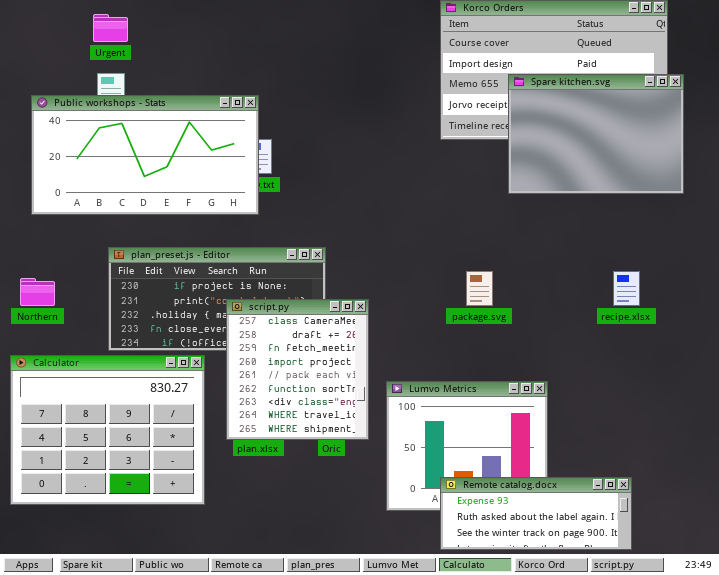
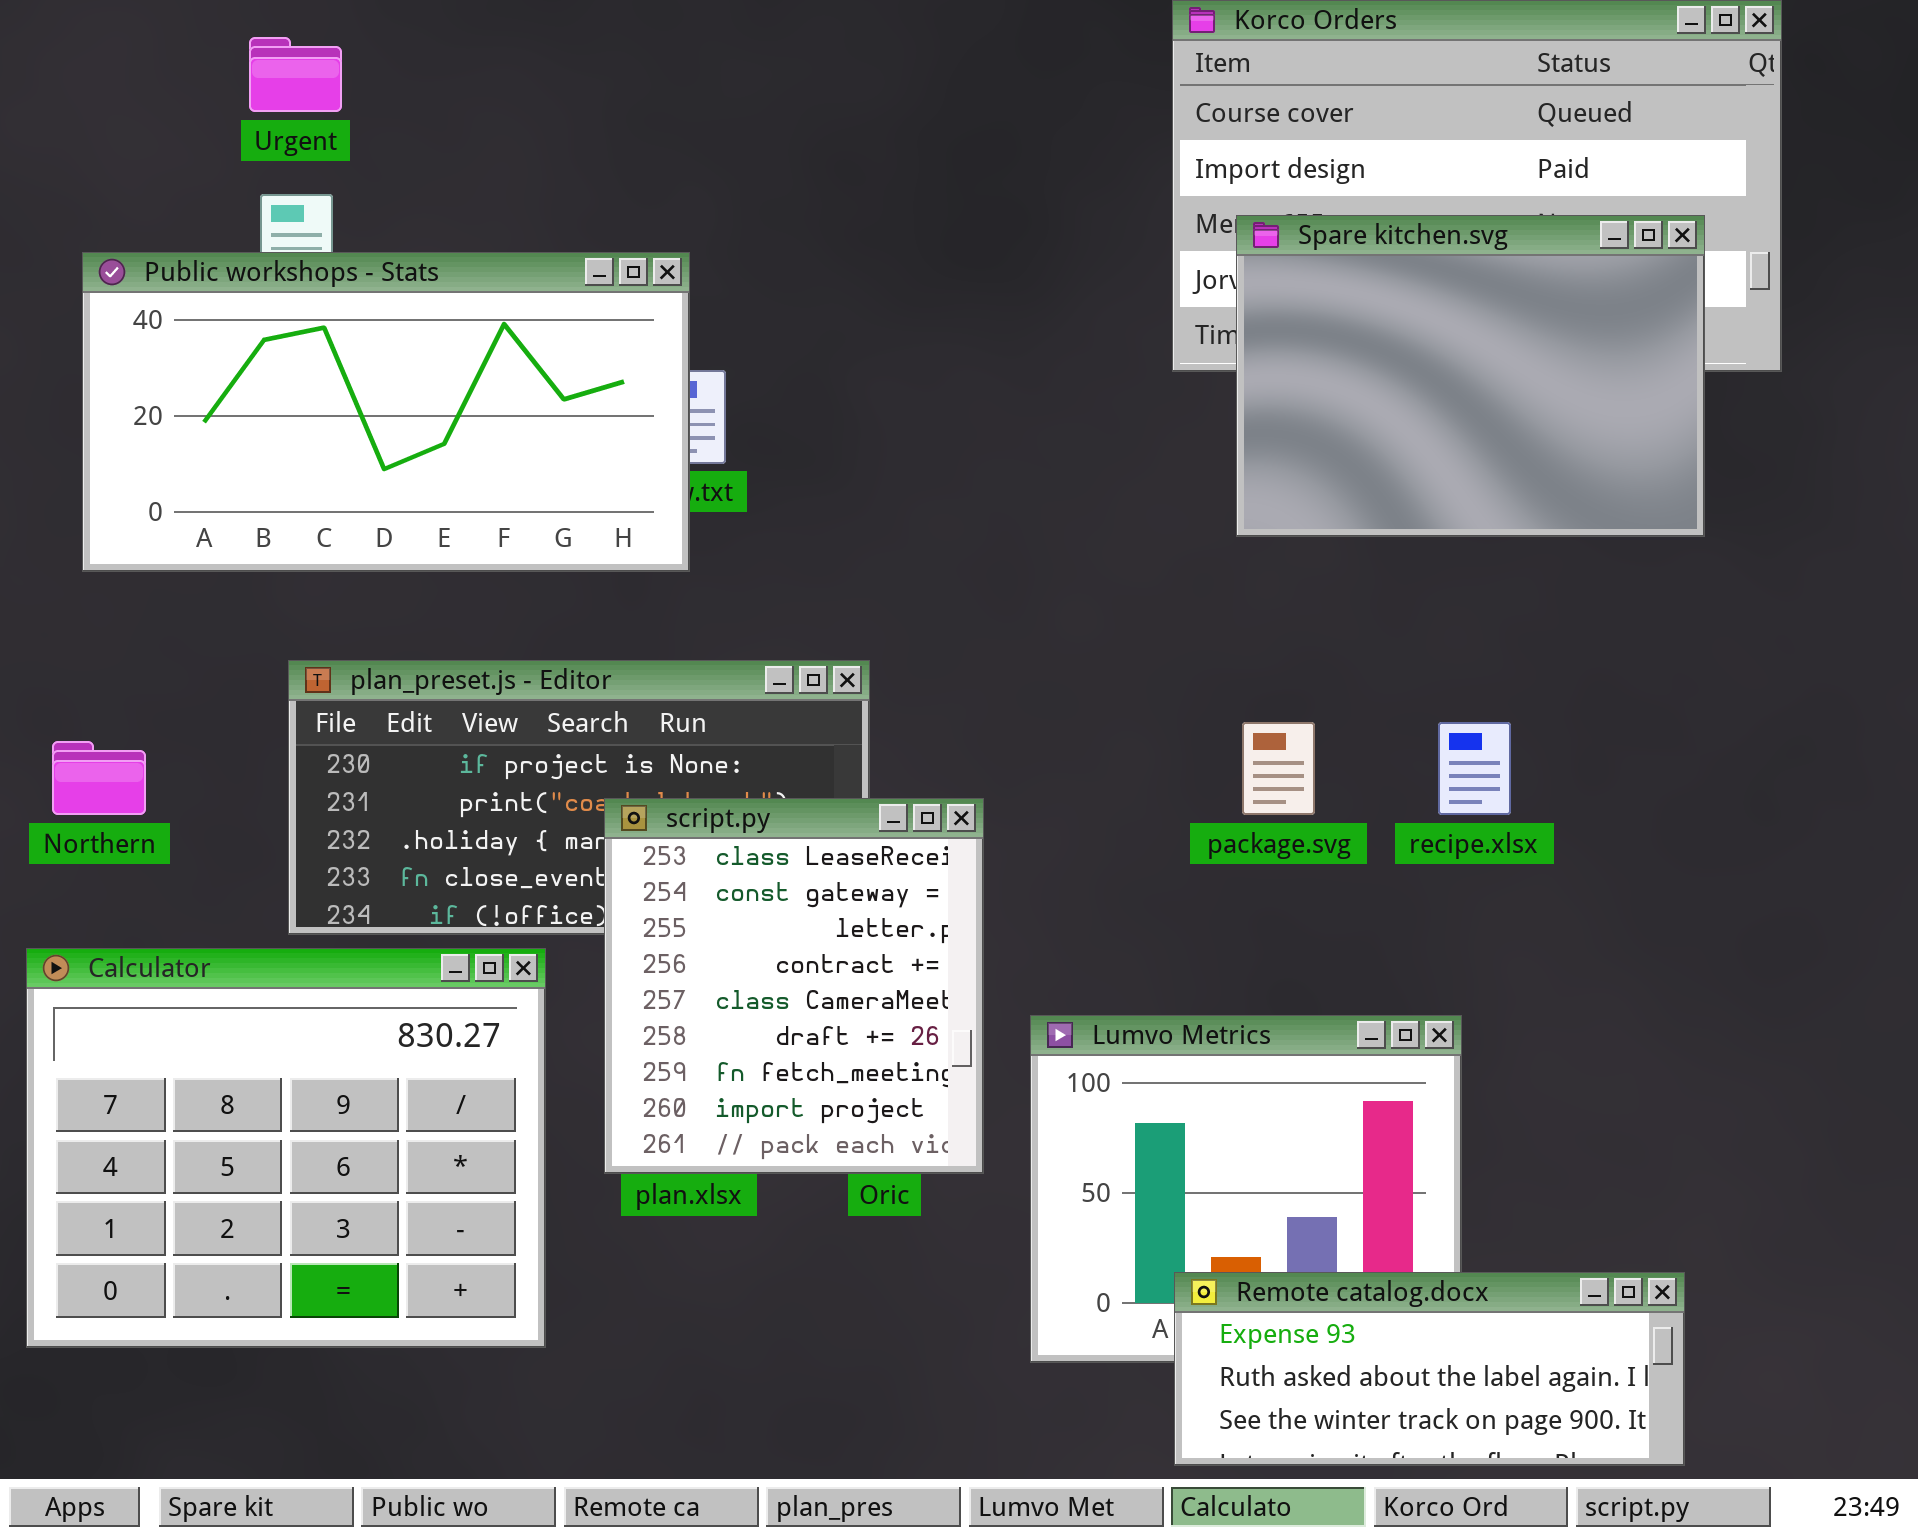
Spare kitchen.svg: [508,74,684,194] -> [1236,215,1705,537], moved
recipe.xlsx: [613,271,640,306] -> [1438,722,1511,815], moved
script.py: [226,299,369,440] -> [604,798,984,1174], scrolled up 4 rows

